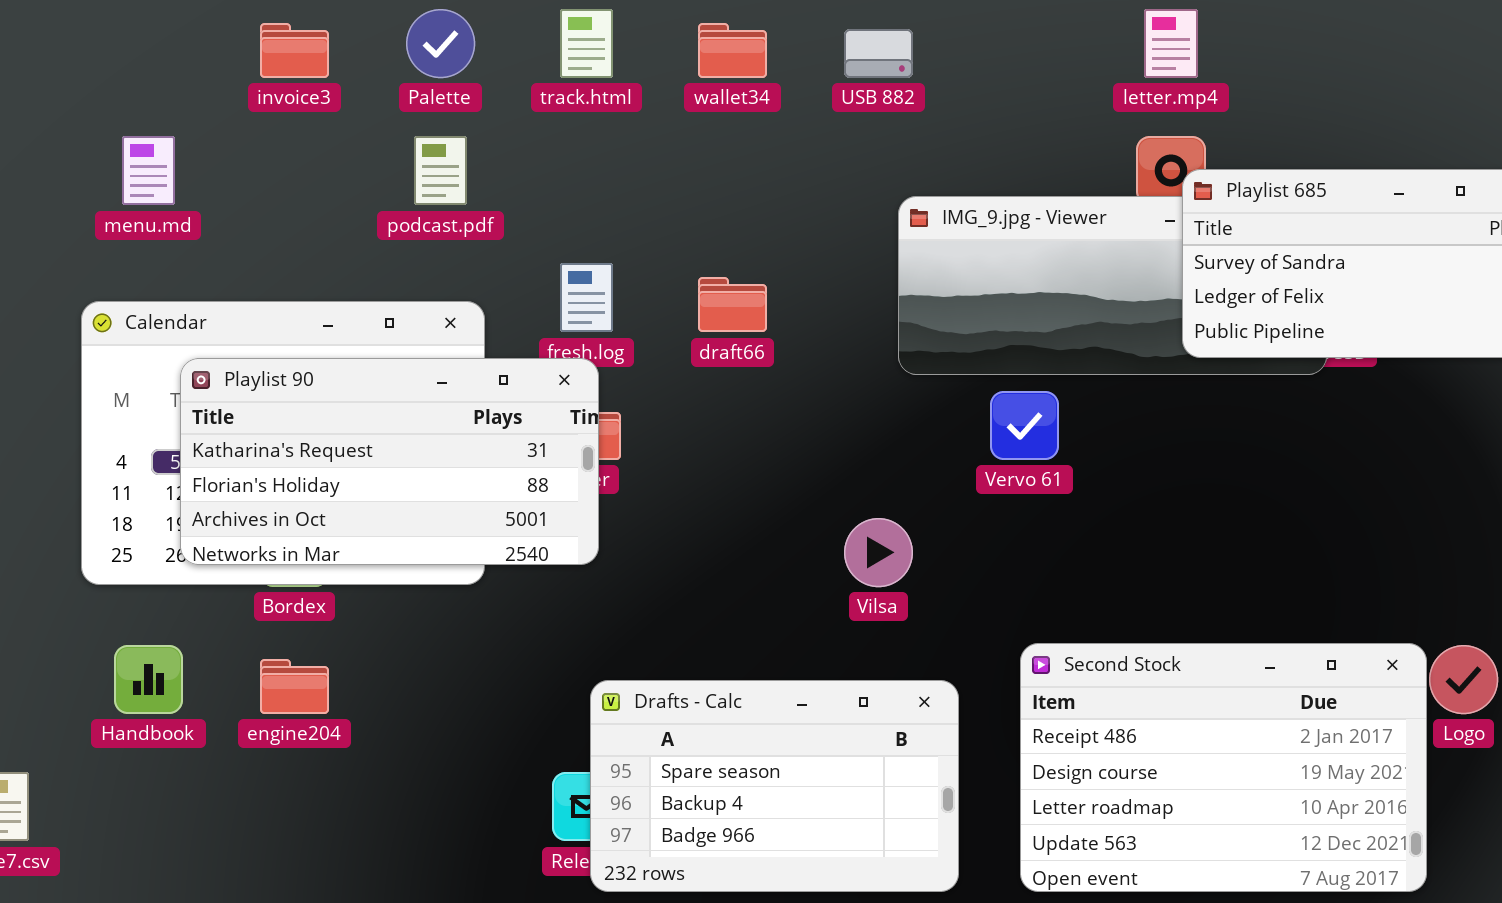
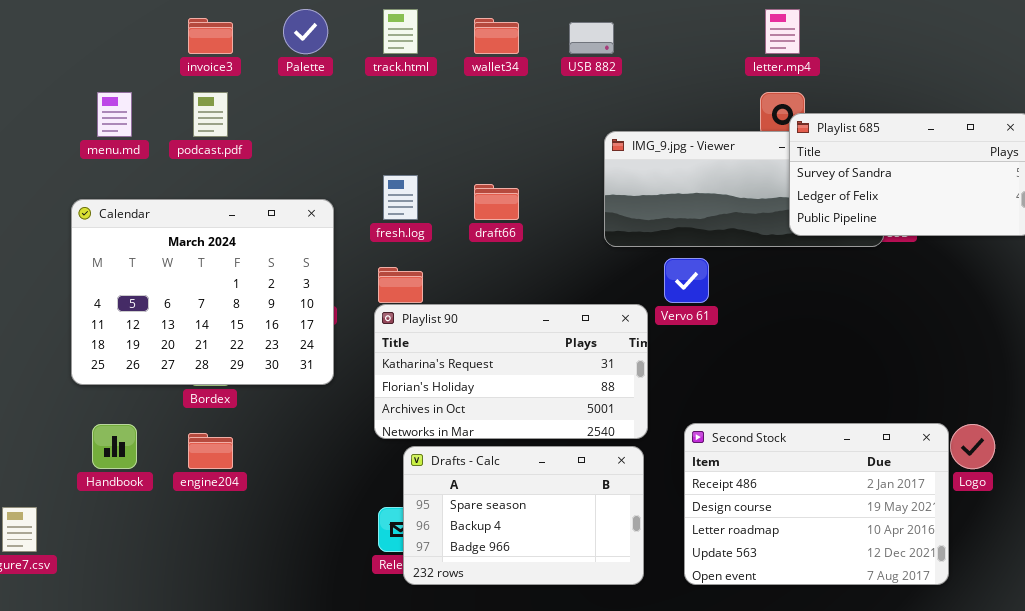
podcast.pdf: [414,136,467,205] -> [193,92,228,137], moved
Playlist 90: [180,358,599,565] -> [374,304,648,439], moved

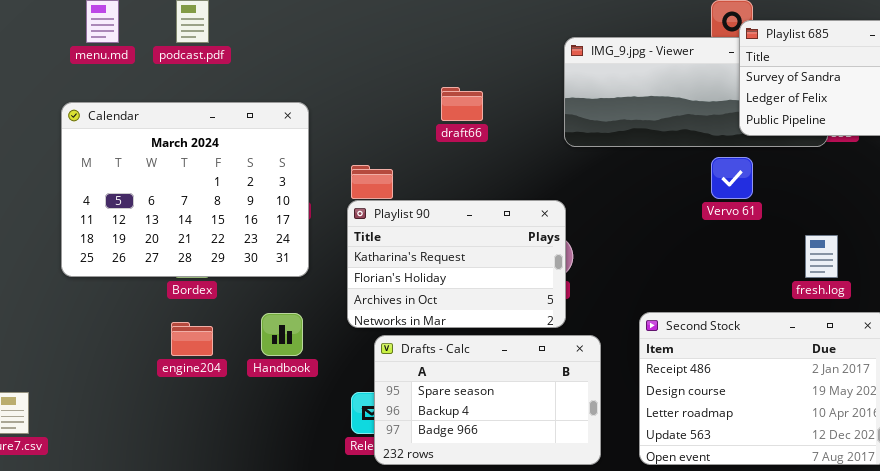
fresh.log: [383,175,418,220] -> [805,235,838,278], moved
Vervo 61: [664,258,709,303] -> [711,157,753,199], moved
Playlist 90: [374,304,648,439] -> [347,200,566,328], resized
Handbook: [92,424,137,469] -> [261,313,303,356], moved

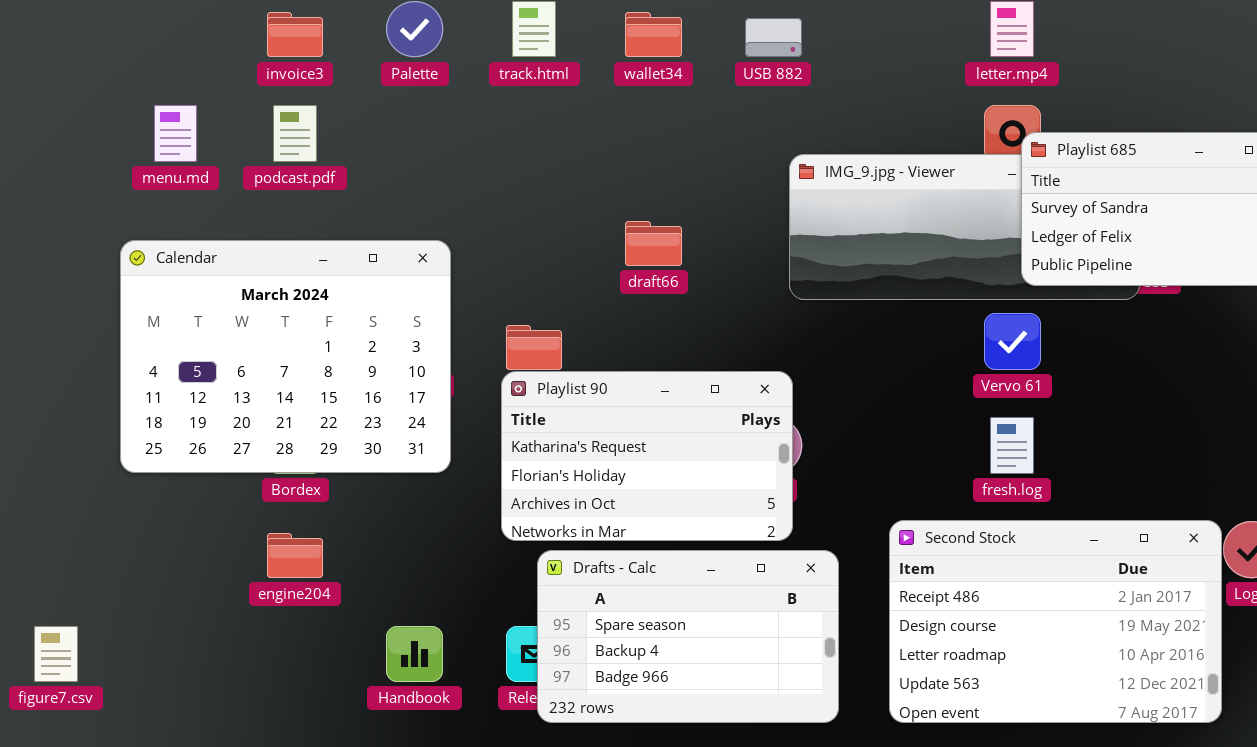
fresh.log: [805,235,838,278] -> [990,417,1034,474], moved
Handbook: [261,313,303,356] -> [386,626,443,682], moved

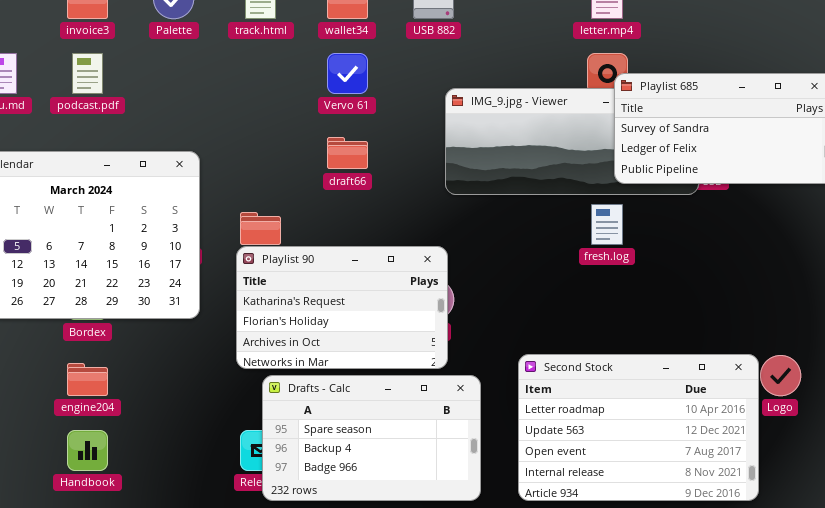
Vervo 61: [984,313,1041,370] -> [327,53,368,94], moved
fresh.log: [990,417,1034,474] -> [591,204,623,245], moved
Second Stock: [889,520,1222,723] -> [518,354,759,501], scrolled down 2 rows
Handbook: [386,626,443,682] -> [67,430,108,471], moved

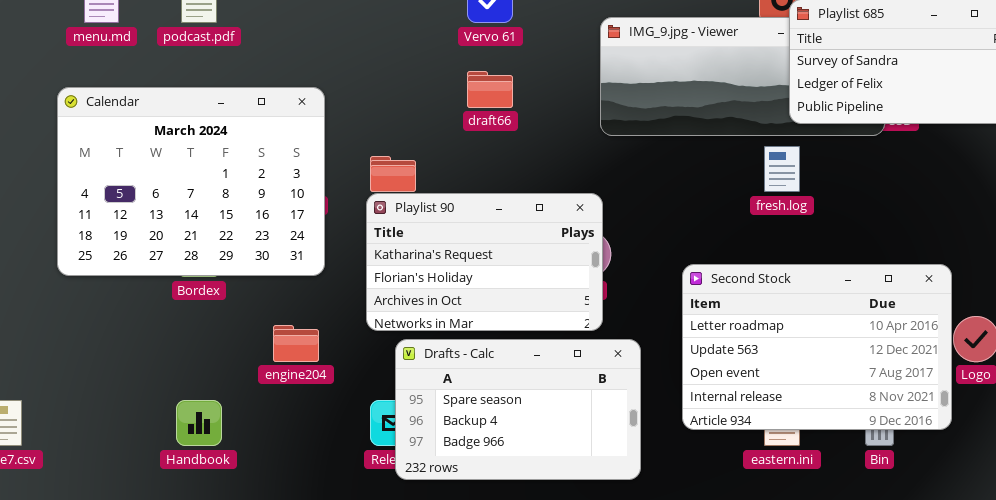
Second Stock: [518,354,759,501] -> [682,264,952,430], moved
engine204: [67,363,108,396] -> [273,325,319,362], moved

